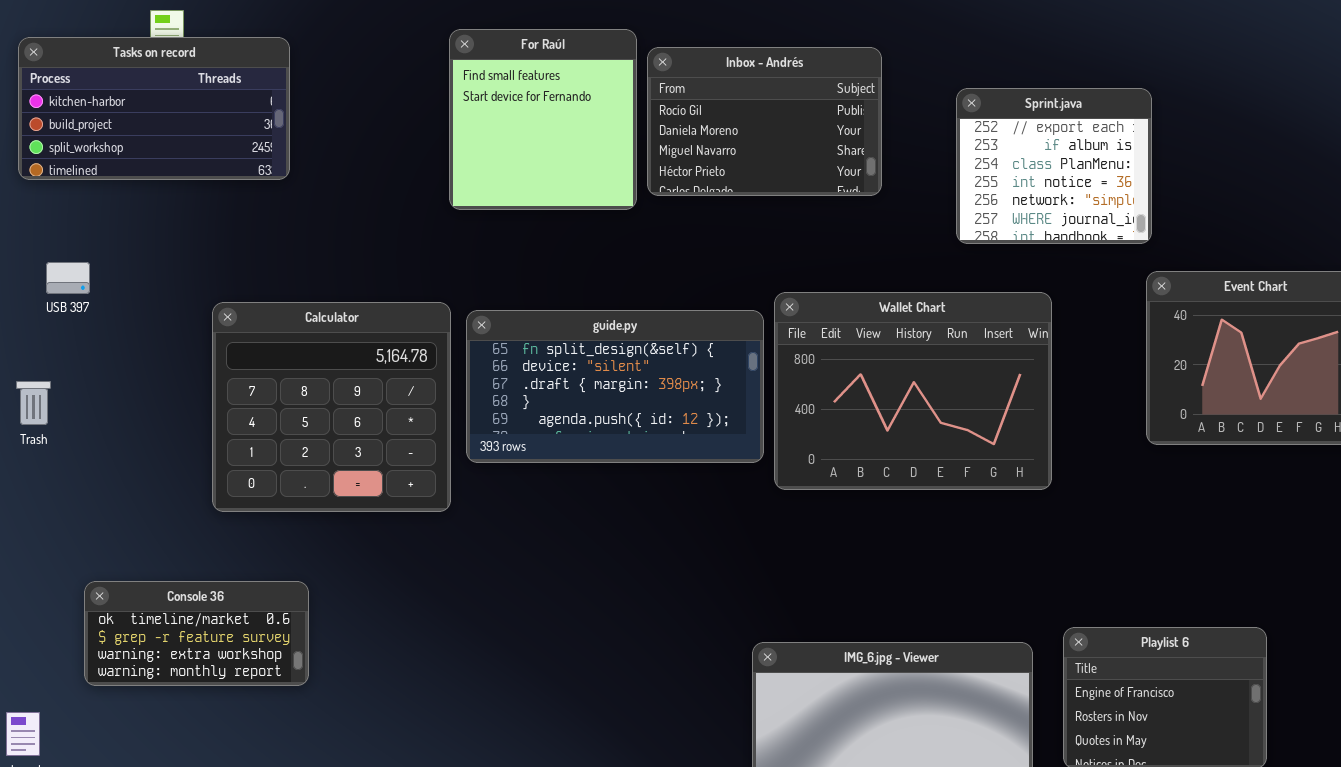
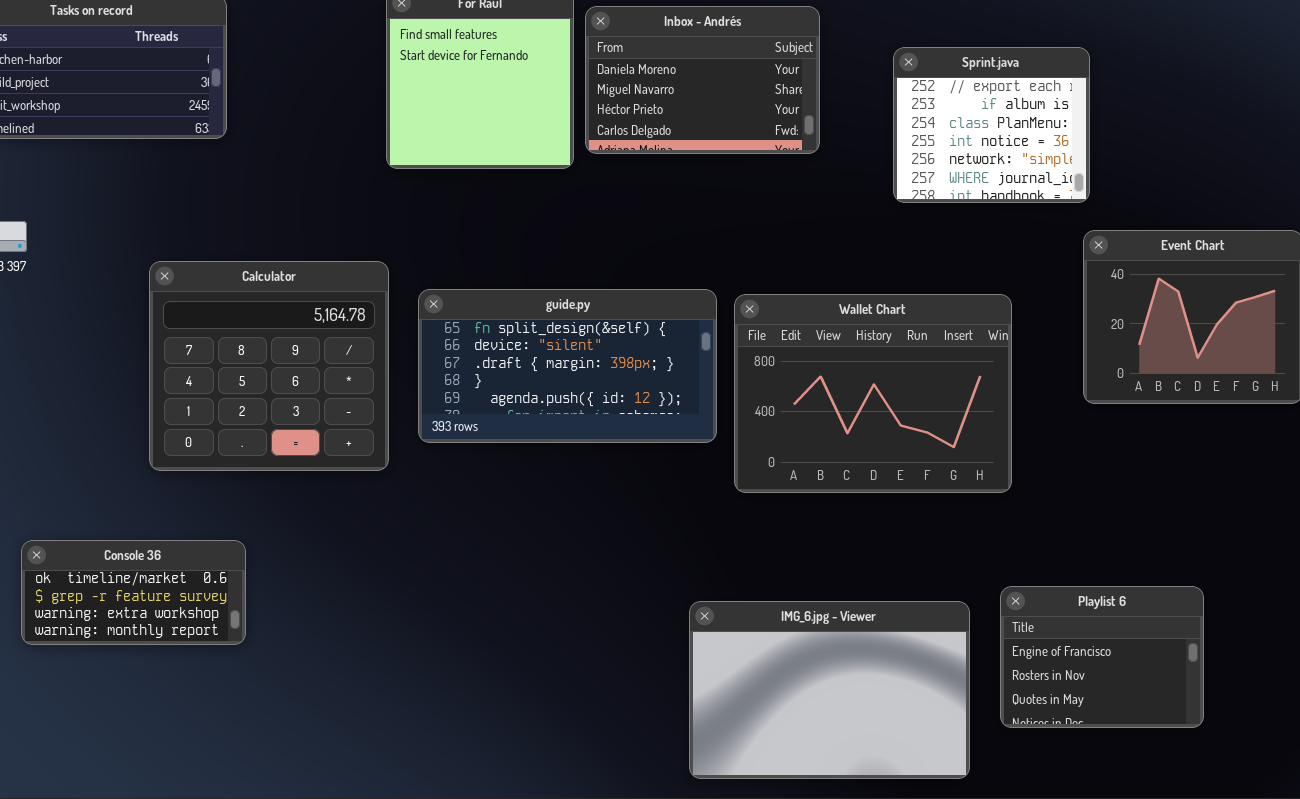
Inbox - Andrés: [647,47,882,196] -> [585,6,820,154], scrolled down 1 row
Wallet Chart: [774,292,1052,490] -> [734,294,1012,493], moved
guide.py: [466,310,764,463] -> [418,289,717,443], moved

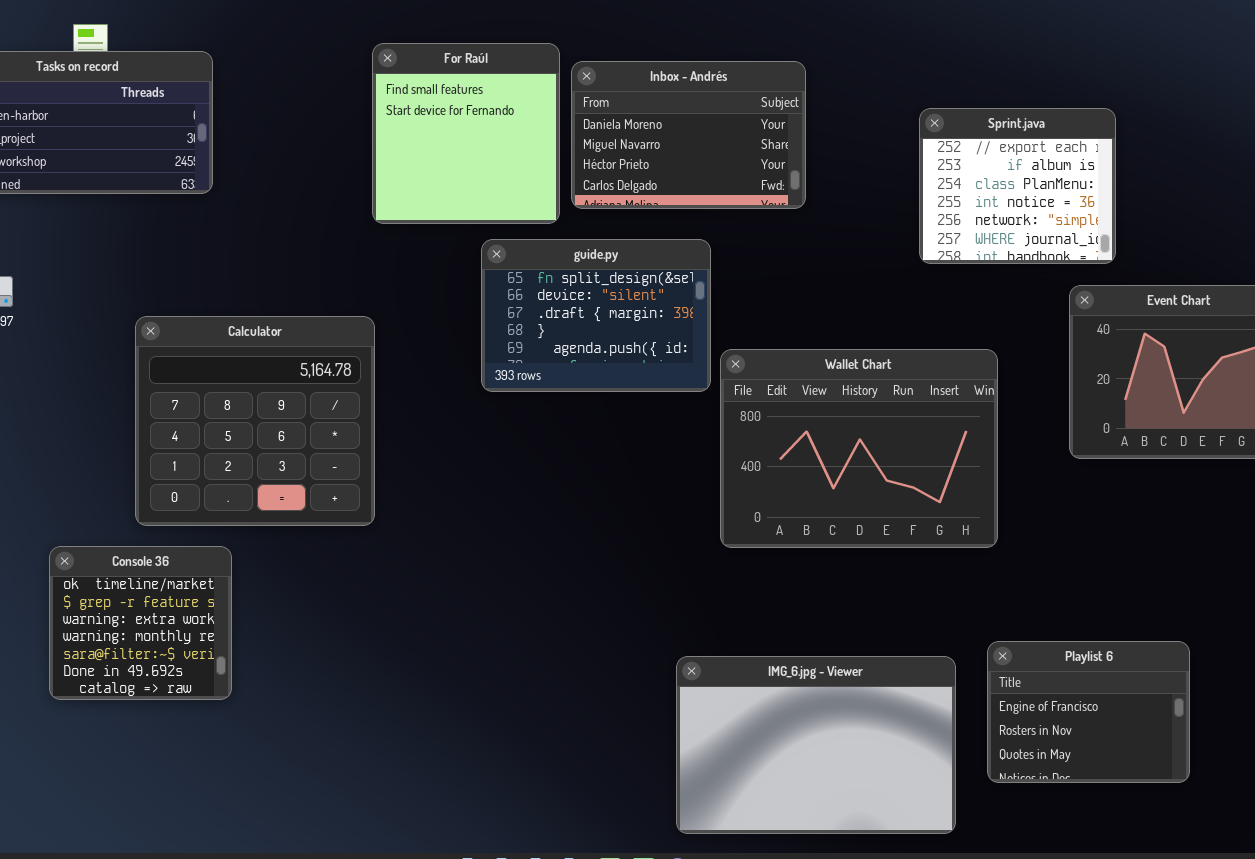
Sprint.java: [893,47,1090,203] -> [919,108,1116,264], moved
guide.py: [418,289,717,443] -> [481,239,711,392], moved, resized
Console 36: [21,540,246,645] -> [49,546,232,700], resized

